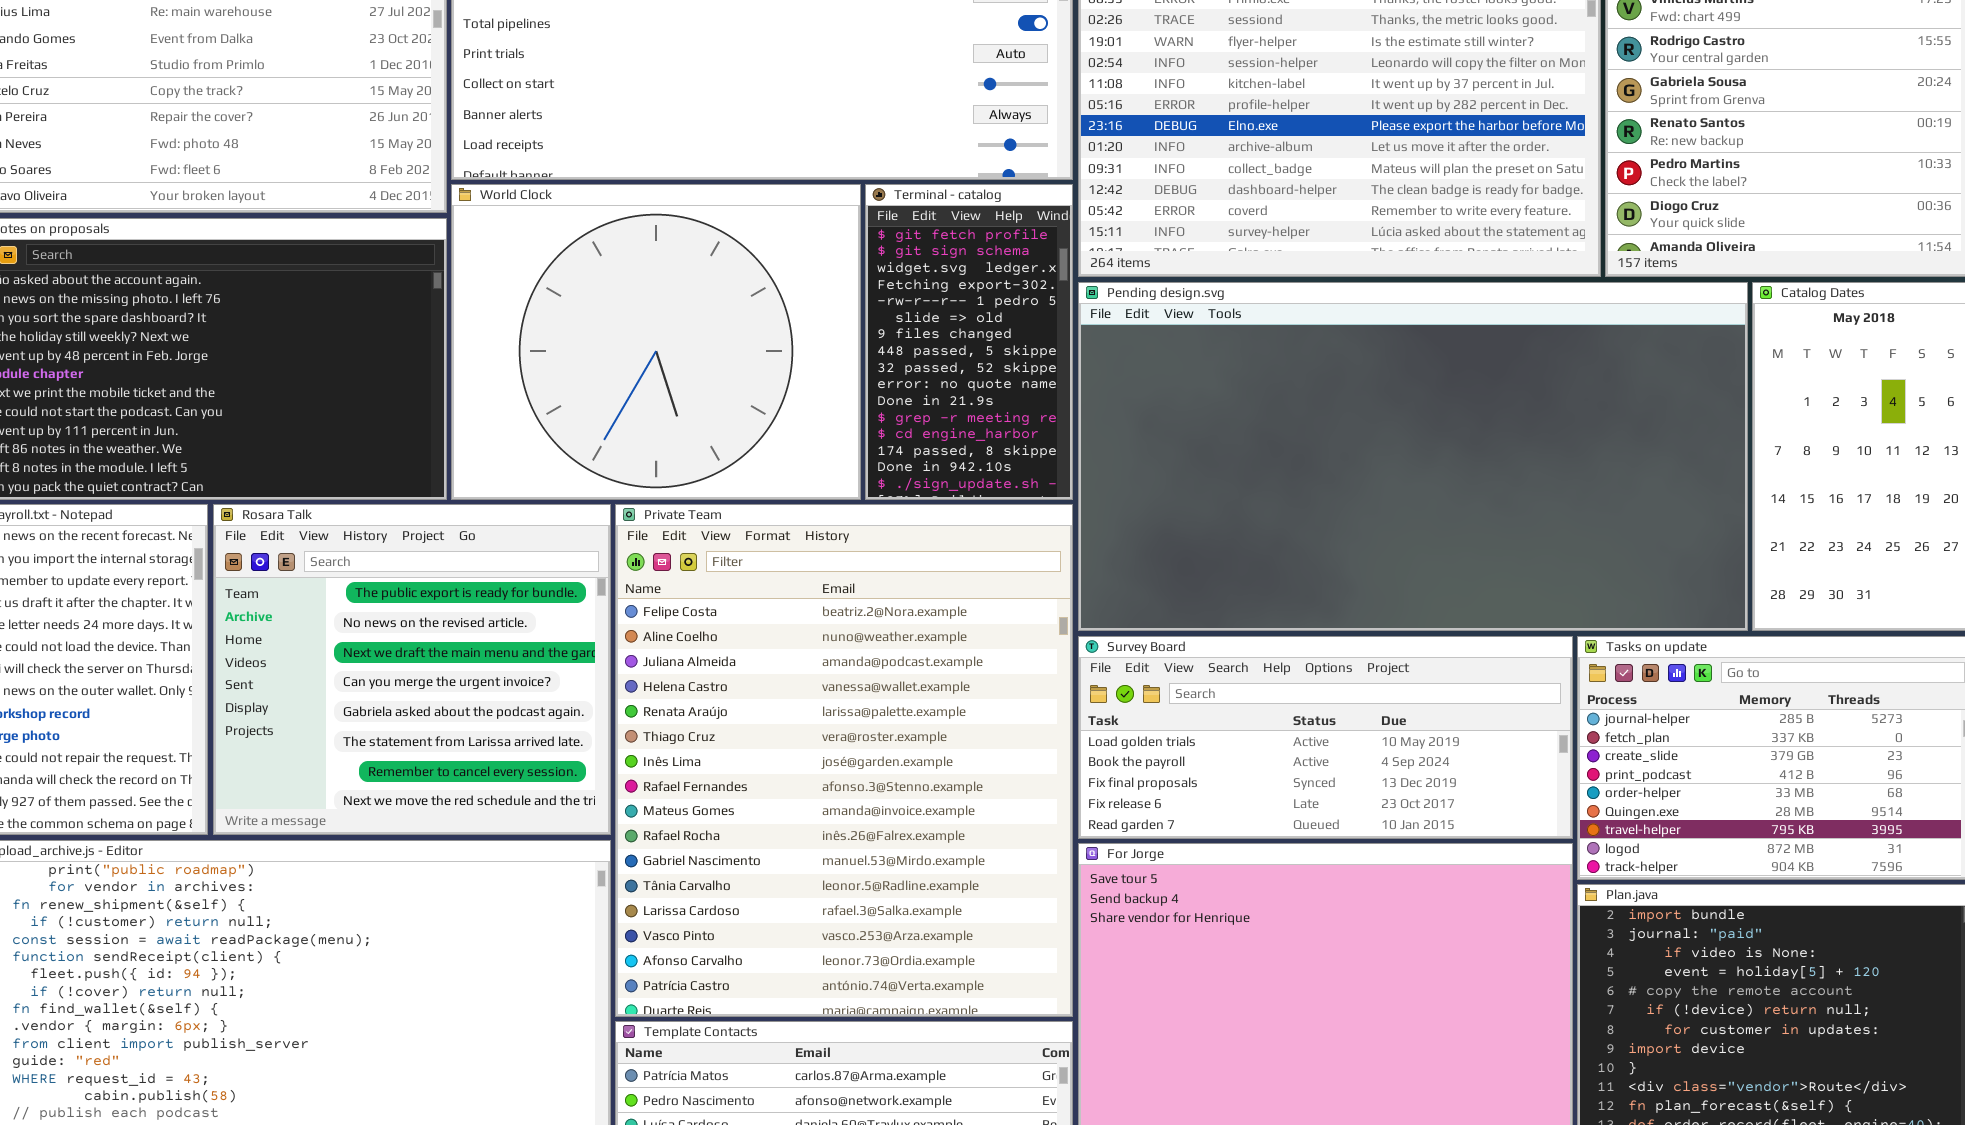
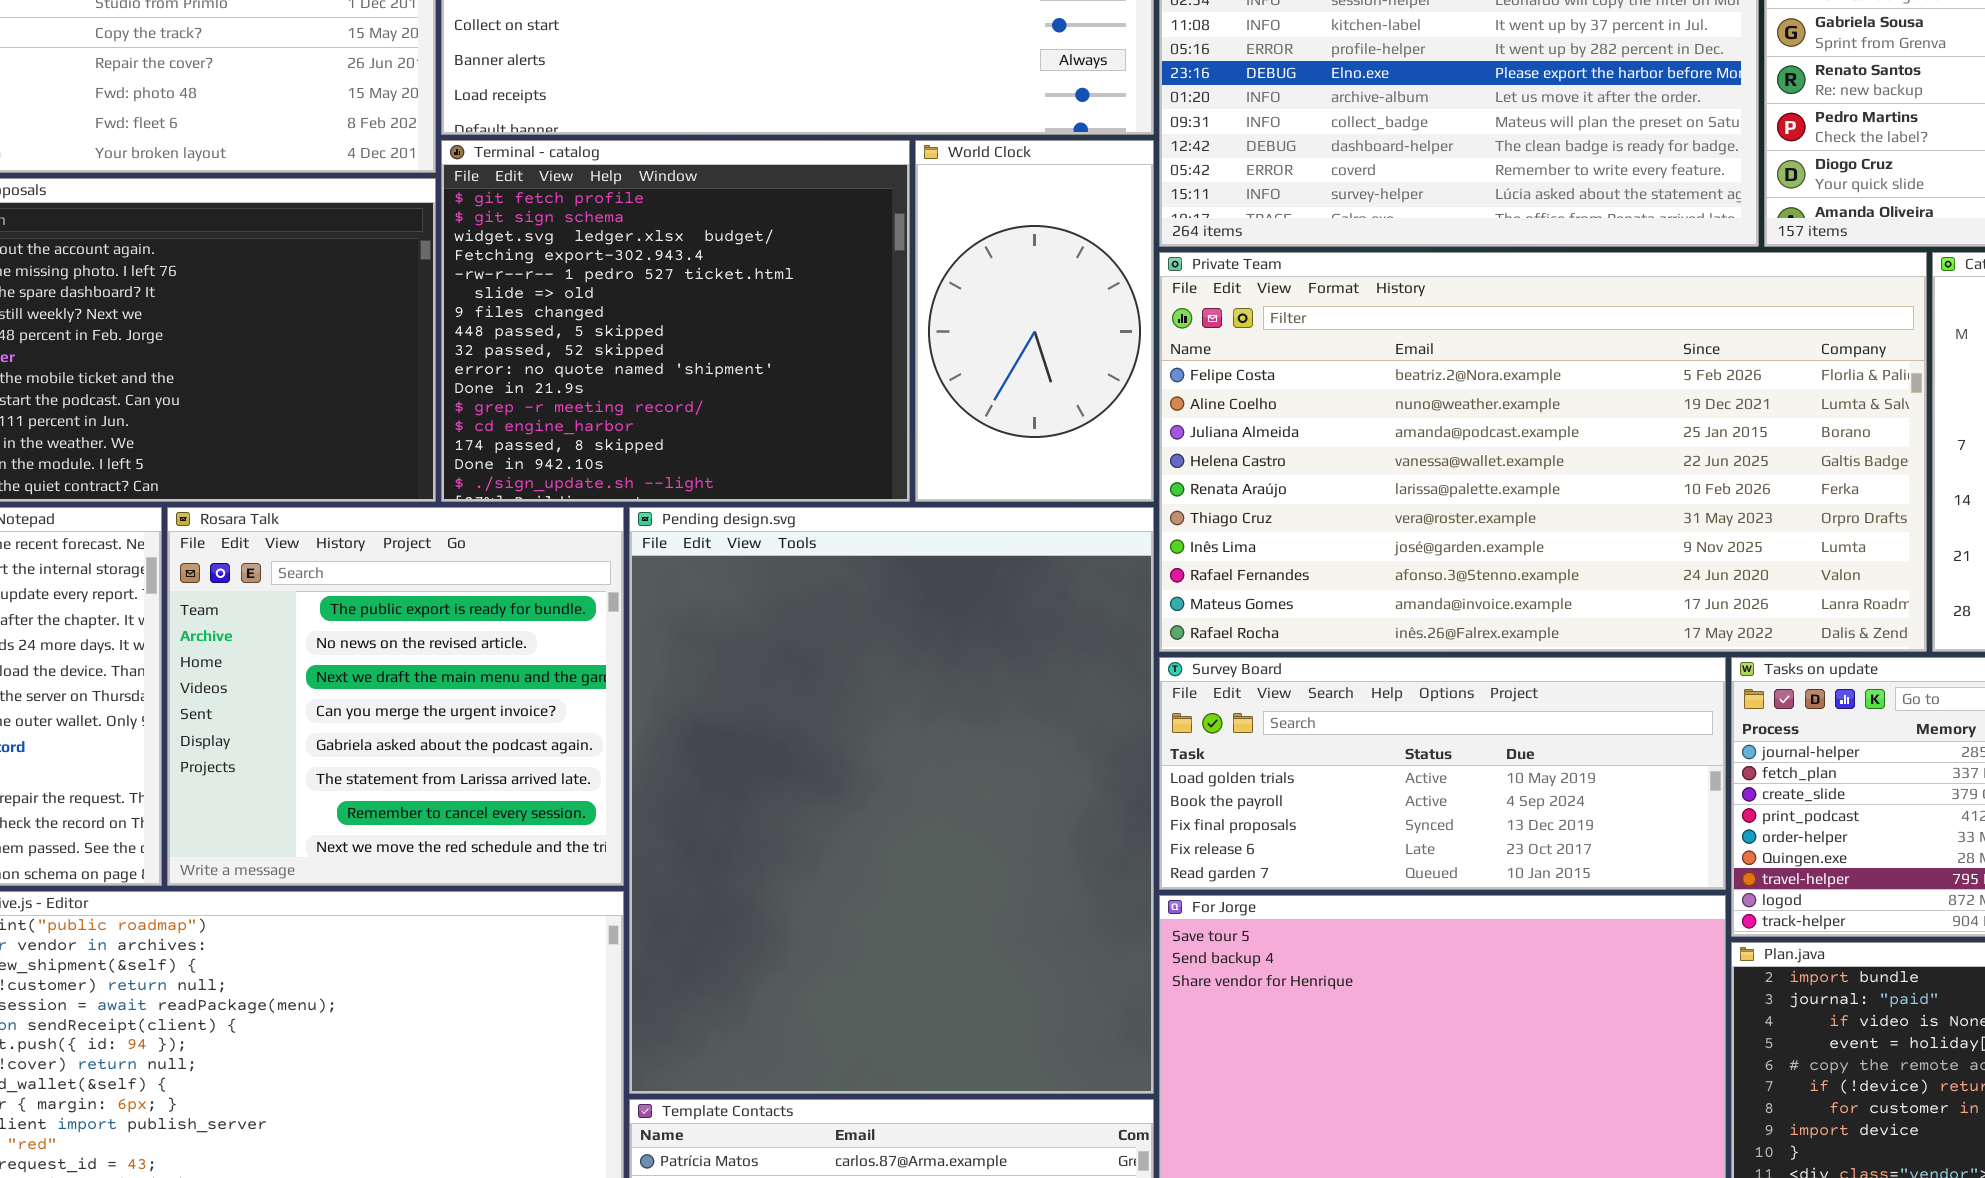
World Clock: [451,184,861,500] -> [915,140,1154,502], moved, resized
Terminal - catalog: [865,184,1073,500] -> [441,140,910,502], moved, resized
Pending design.svg: [1078,282,1748,631] -> [629,507,1154,1094], moved, resized
Private Team: [615,504,1073,1017] -> [1159,252,1927,652], moved, resized

